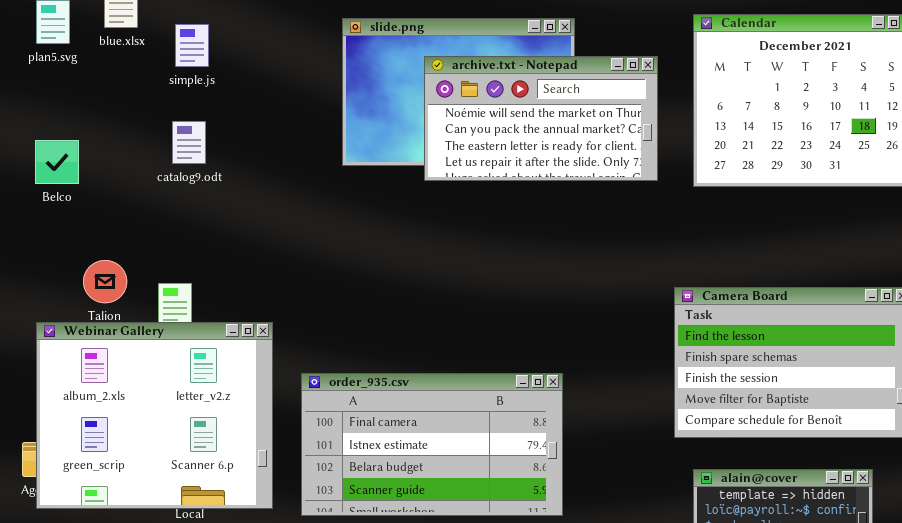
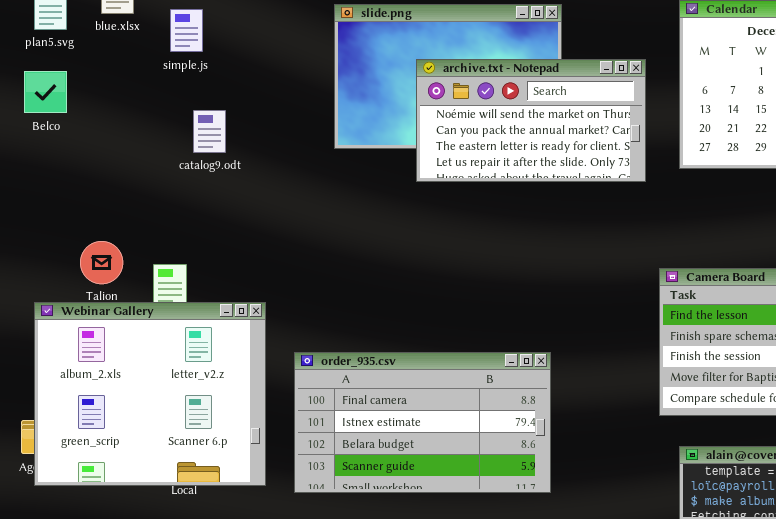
archive.txt - Notepad: [424,56,658,181] -> [416,59,646,182], moved
catalog9.odt: [172,121,206,164] -> [193,110,226,153], moved
Belco: [35,140,79,184] -> [24,71,67,113], moved

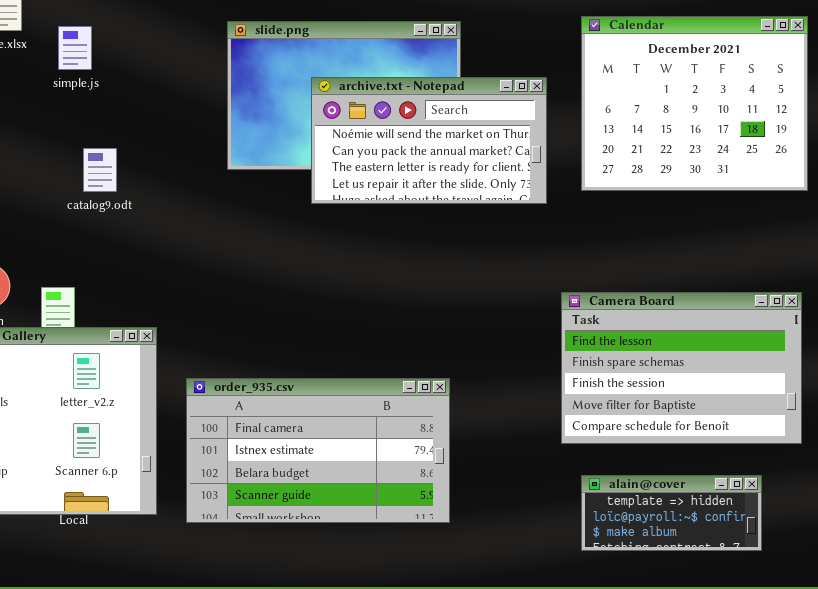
catalog9.odt: [193,110,226,153] -> [83,148,117,192], moved

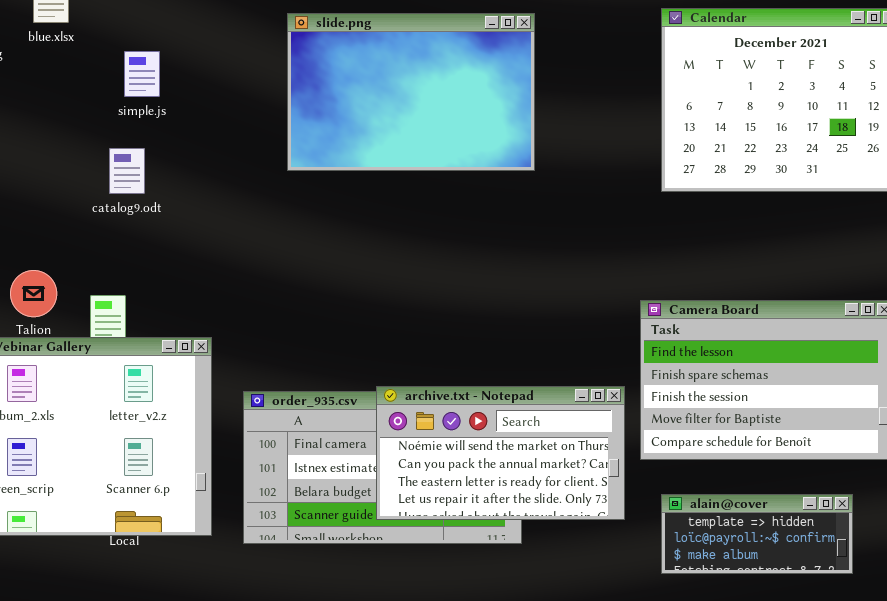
simple.js: [58,26,92,70] -> [124,51,160,97], moved
archive.txt - Notepad: [311,77,547,204] -> [376,386,625,520], moved
catalog9.odt: [83,148,117,192] -> [109,148,145,194], moved

